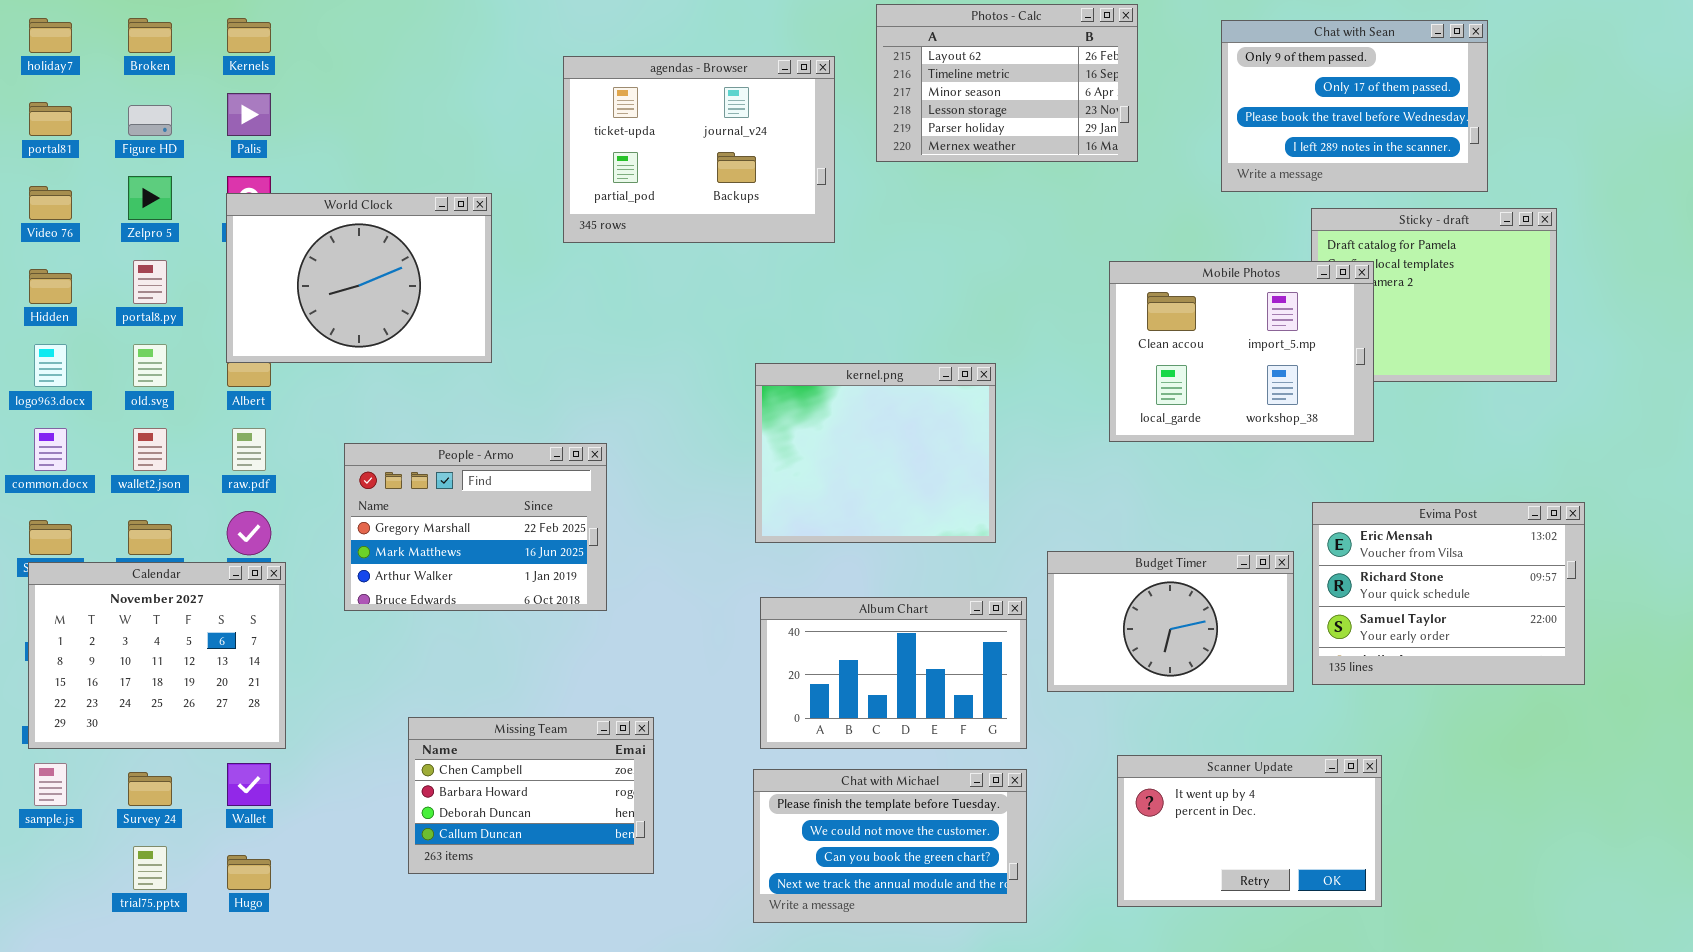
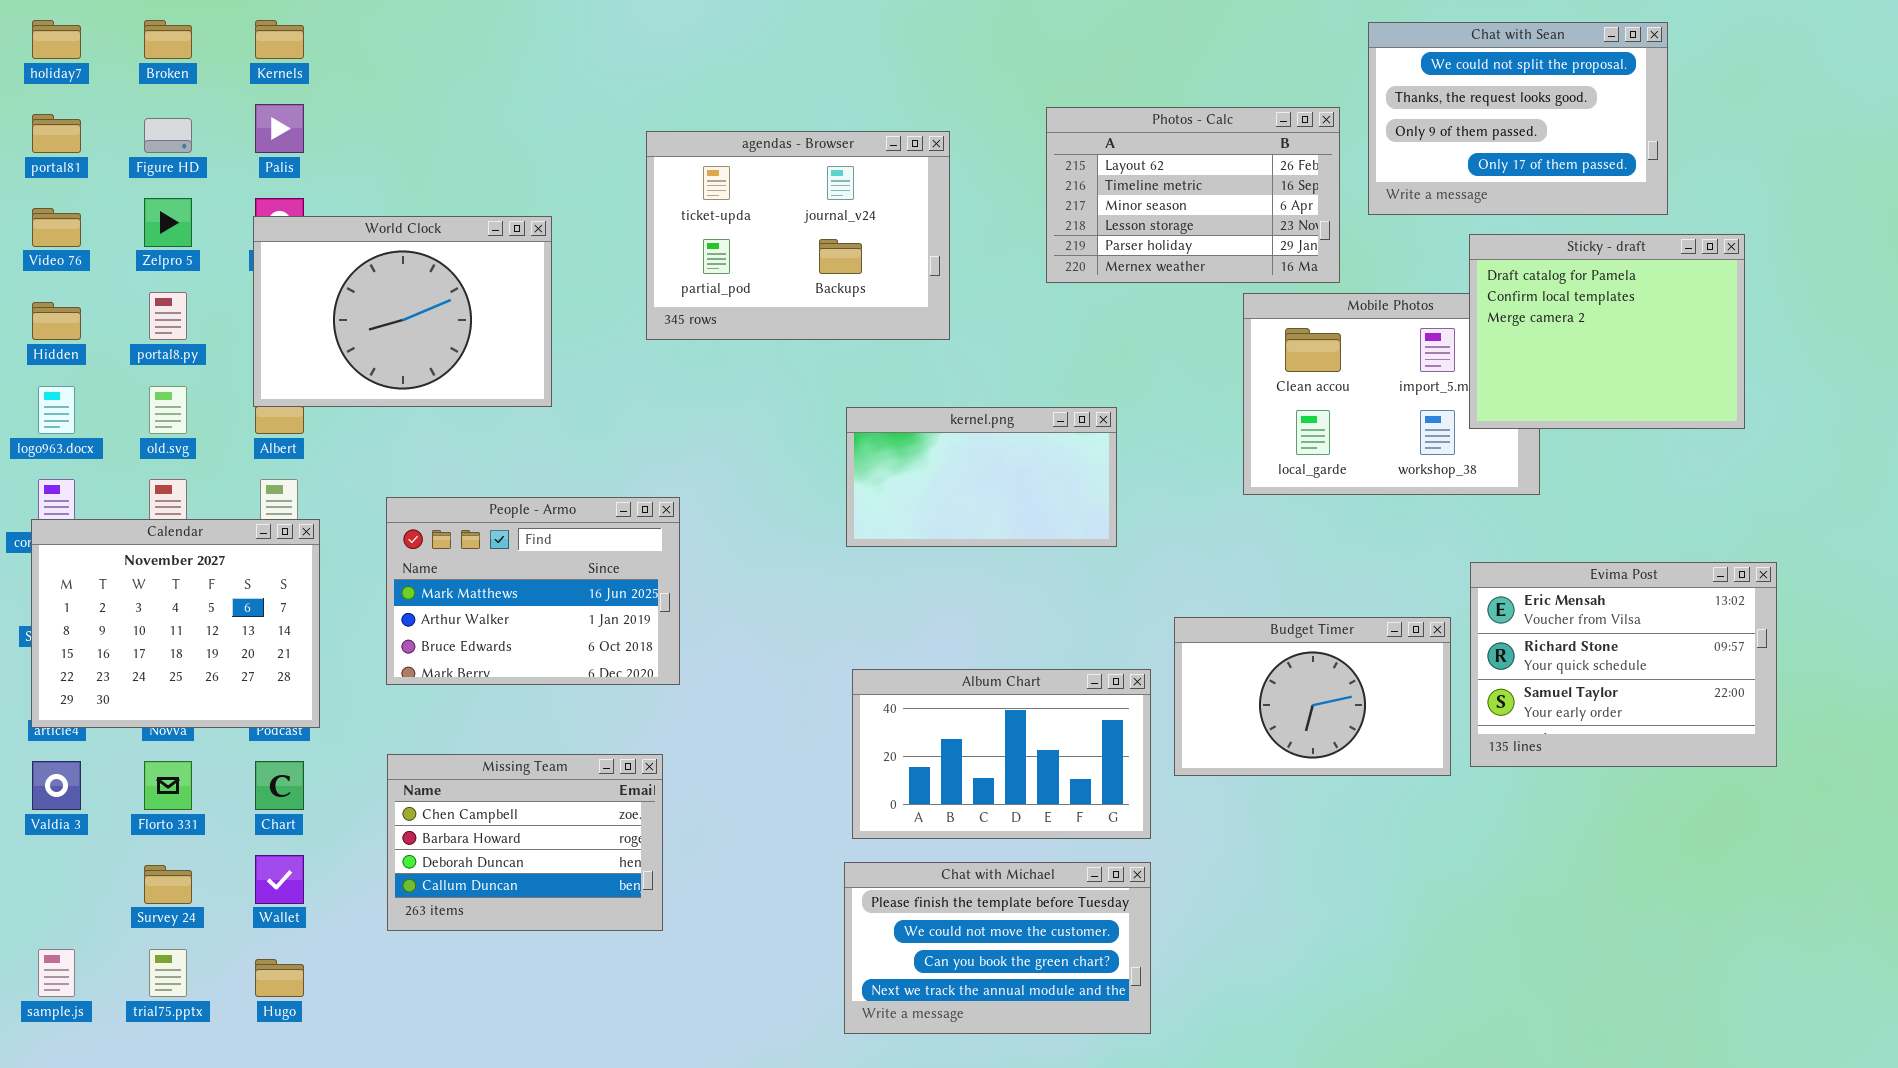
Photos - Calc: [876,4,1138,162] -> [1046,107,1340,283], moved
Chat with Sean: [1221,20,1488,192] -> [1368,22,1668,215], scrolled up 2 rows
agendas - Browser: [563,56,835,243] -> [646,131,950,340], moved
Sticky - draft: [1311,208,1557,382] -> [1469,234,1745,429], raised
kernel.png: [755,363,996,543] -> [846,407,1117,547], resized
People - Armo: [344,443,607,611] -> [386,497,680,685], scrolled down 1 row
Calendar: [28,562,286,749] -> [31,519,320,728], moved
Missing Team: [408,717,654,874] -> [387,754,663,931], moved
Scanner Update: [1117,755,1382,907] -> none, closed
sample.js: [34,763,67,806] -> [38,949,75,997], moved

